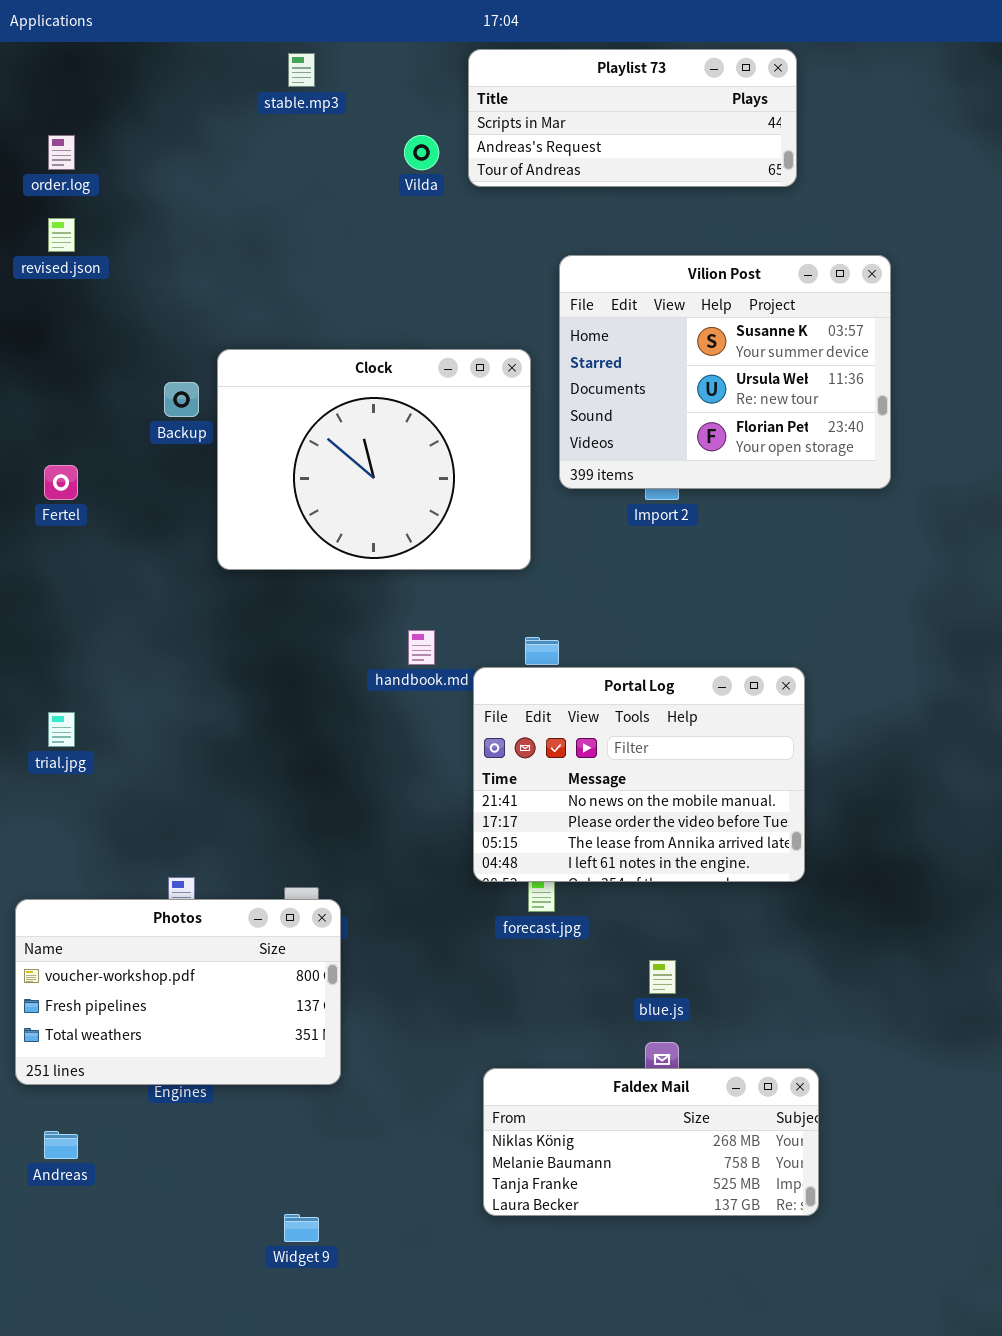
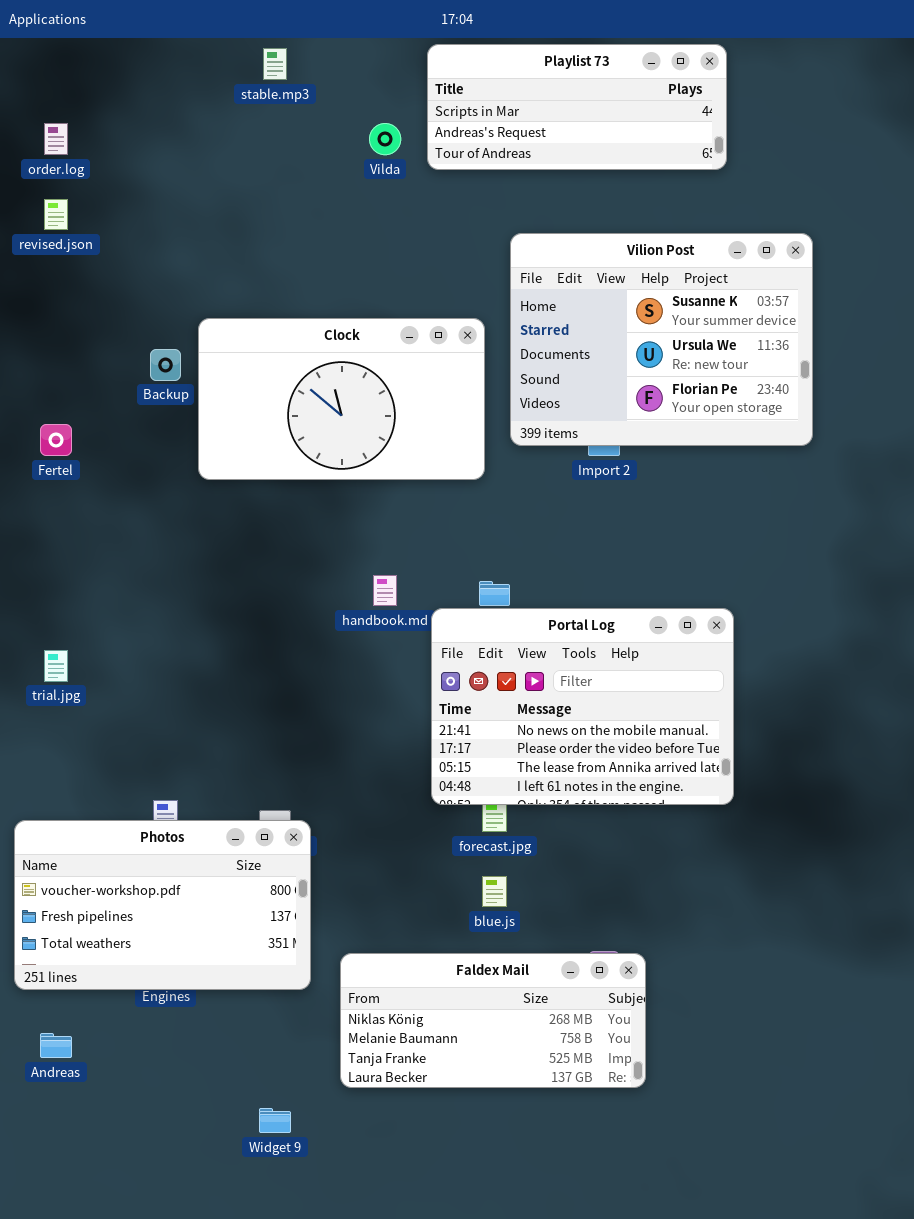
Clock: [217,349,531,570] -> [198,318,485,480], resized
blue.js: [649,960,676,994] -> [482,876,507,907], moved
Faldex Mail: [483,1068,819,1216] -> [340,953,646,1088], moved

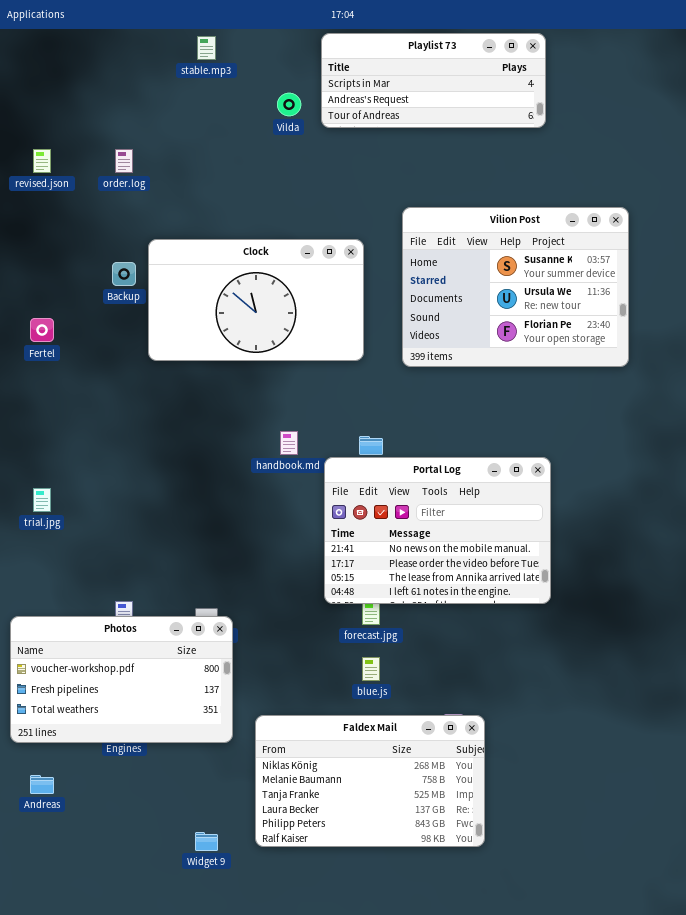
order.log: [44,123,68,155] -> [115,149,133,173], moved
Vilion Post: [510,233,813,446] -> [402,207,629,367], moved
Faldex Mail: [340,953,646,1088] -> [255,715,485,847], resized

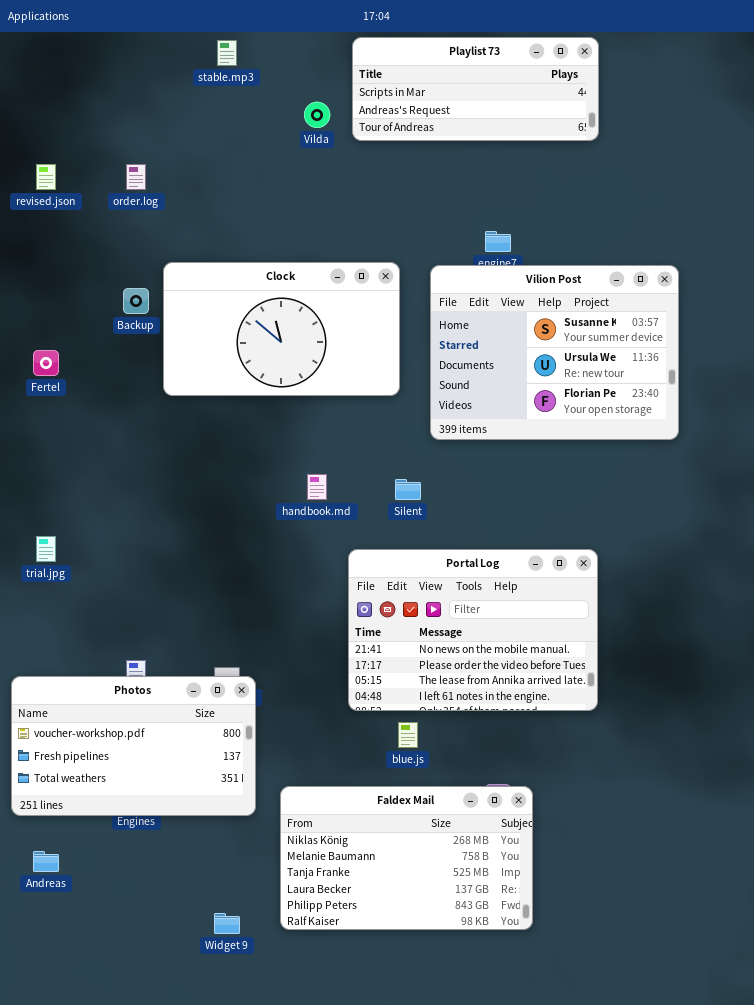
Vilion Post: [402,207,629,367] -> [430,265,679,440], moved
Portal Log: [324,457,551,604] -> [348,549,598,711], moved

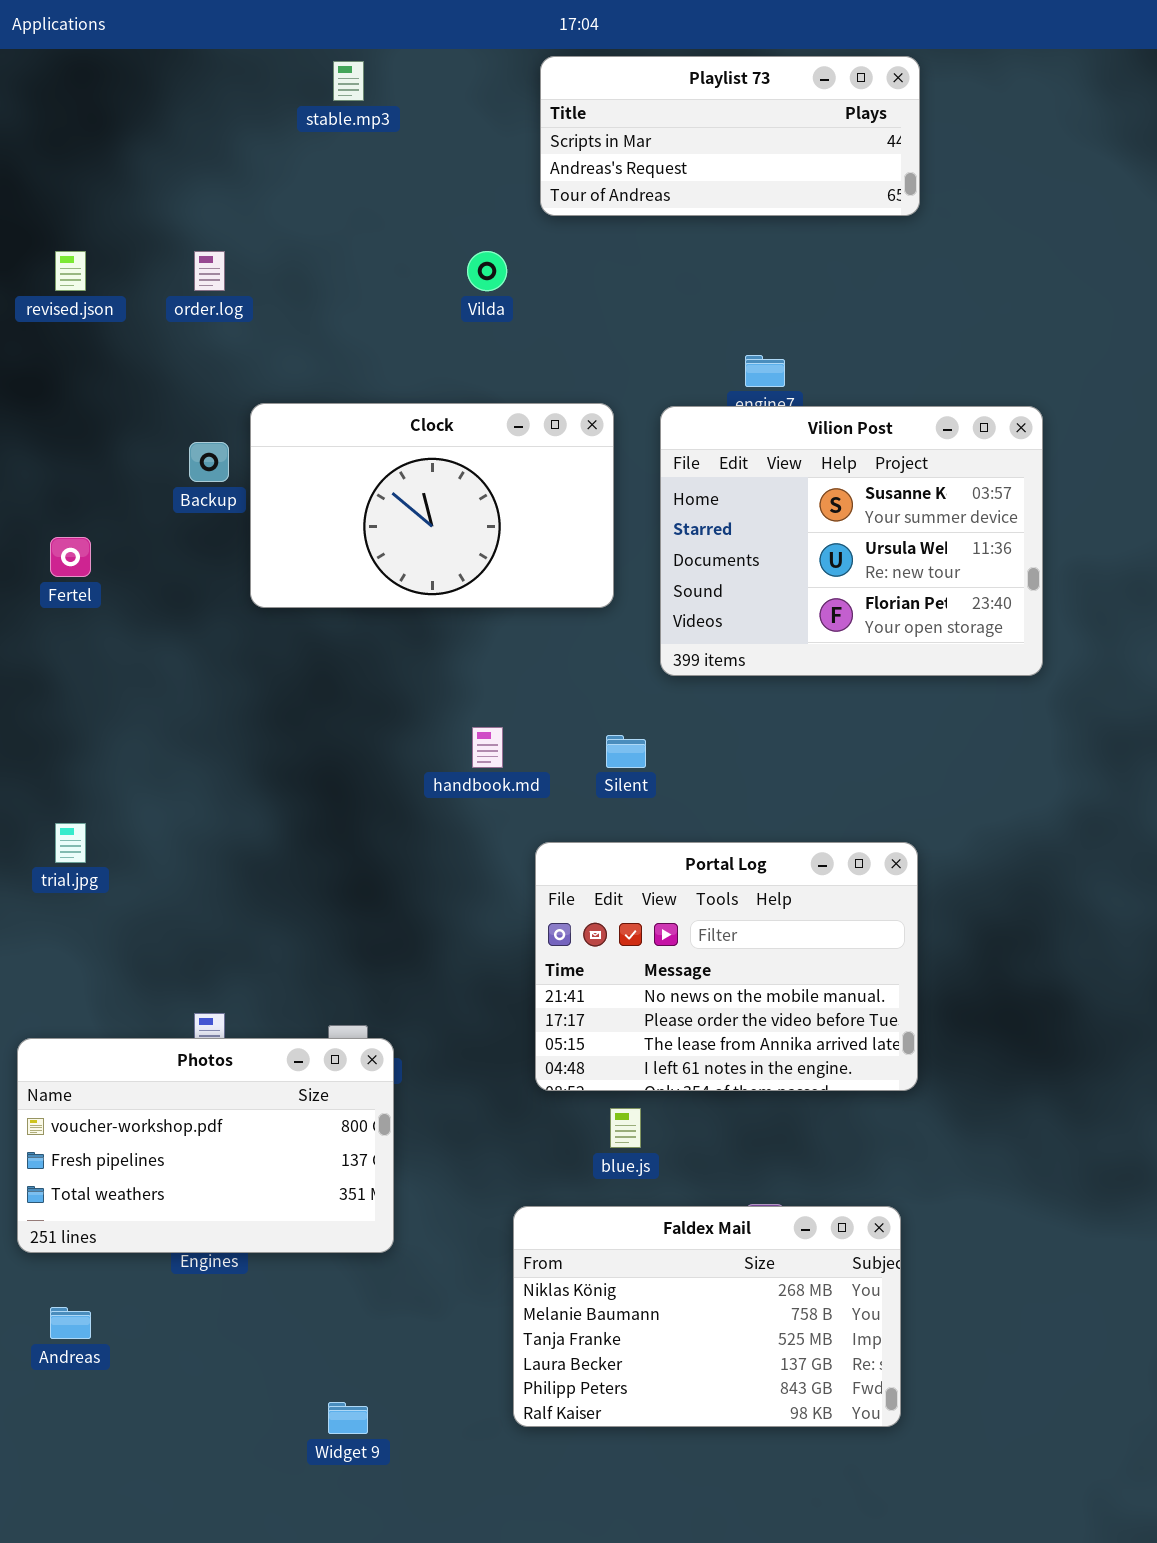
Vilda: [304,102,330,128] -> [467,251,507,291], moved
Faldex Mail: [280,786,533,930] -> [513,1206,901,1427], moved

